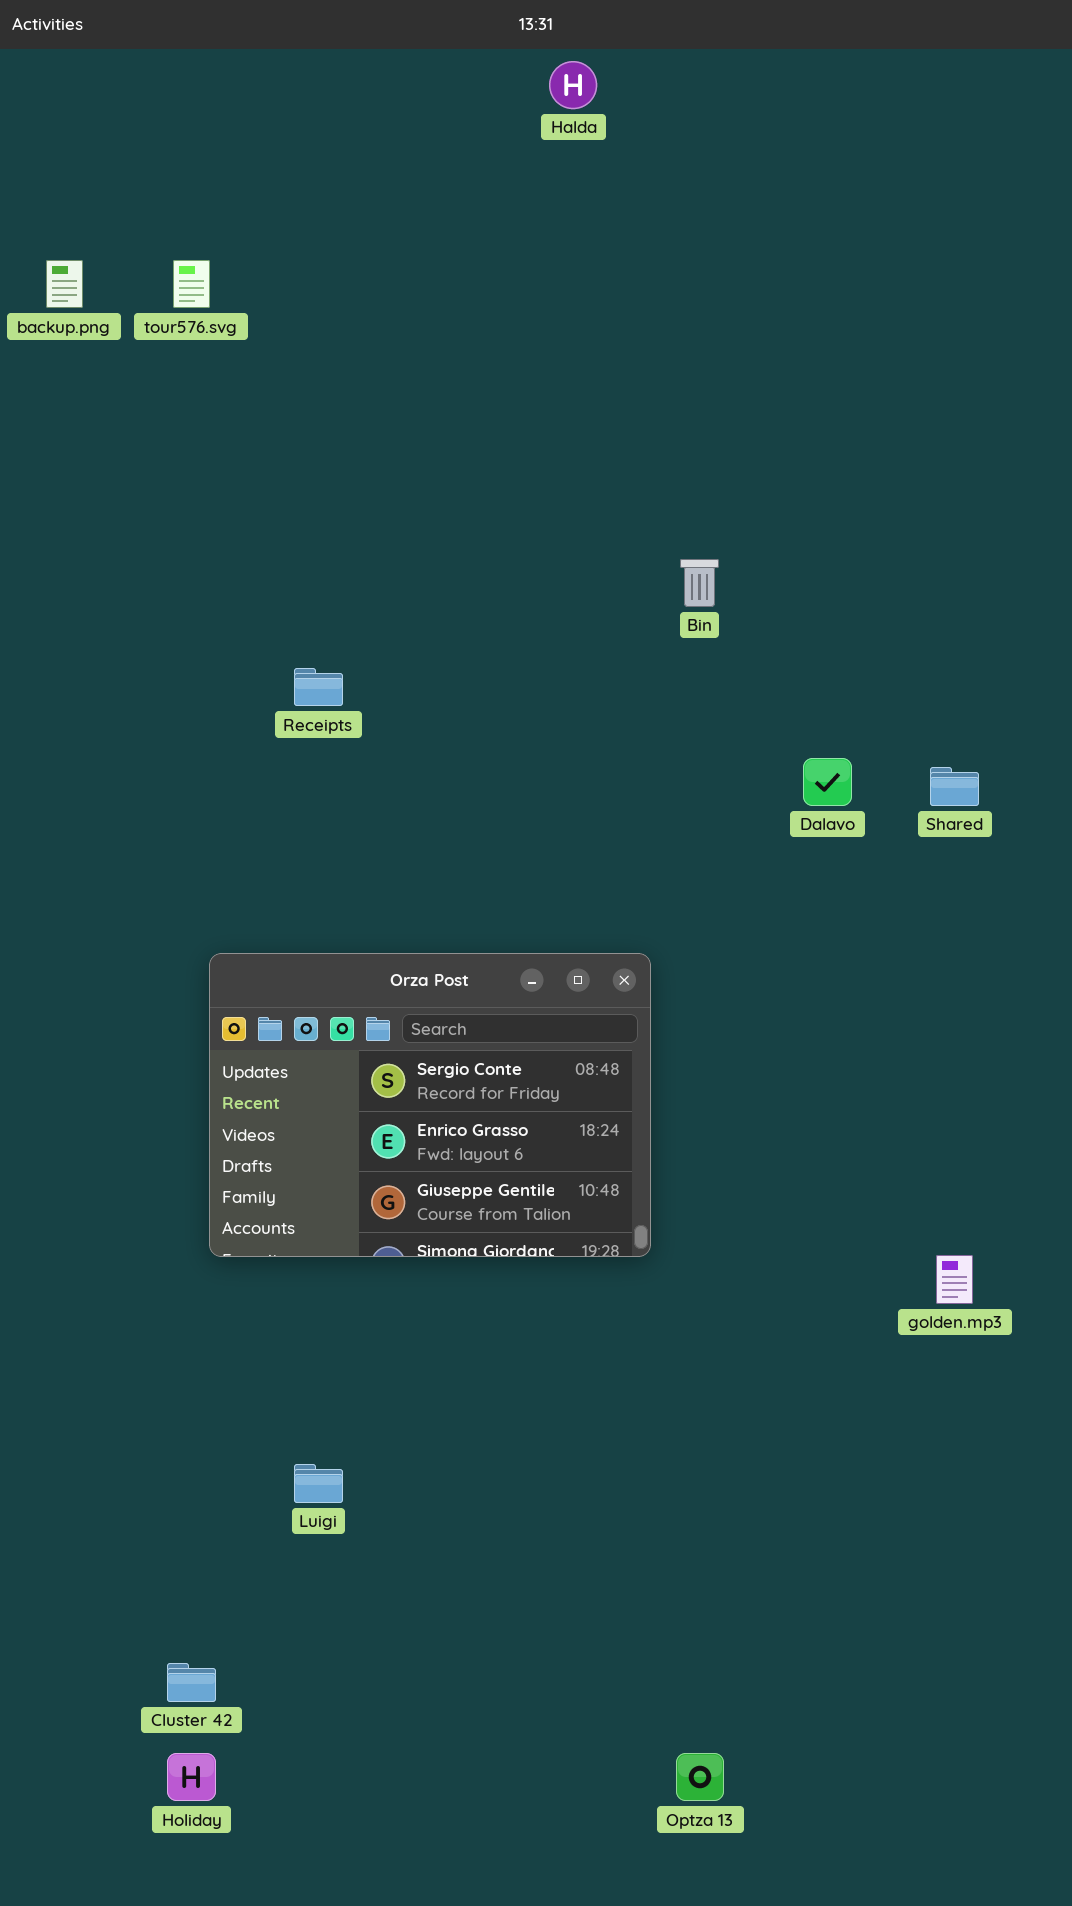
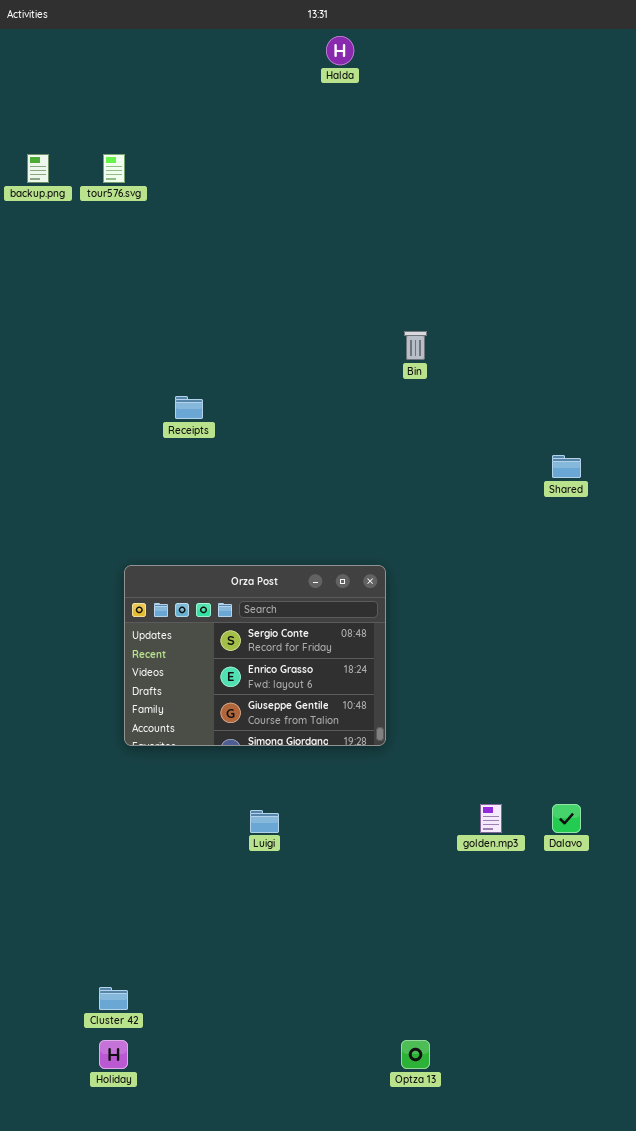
Dalavo: [803,758,852,806] -> [552,804,581,833], moved
golden.mp3: [936,1255,973,1304] -> [480,804,502,833], moved
Luigi: [294,1464,343,1503] -> [250,810,279,833], moved

